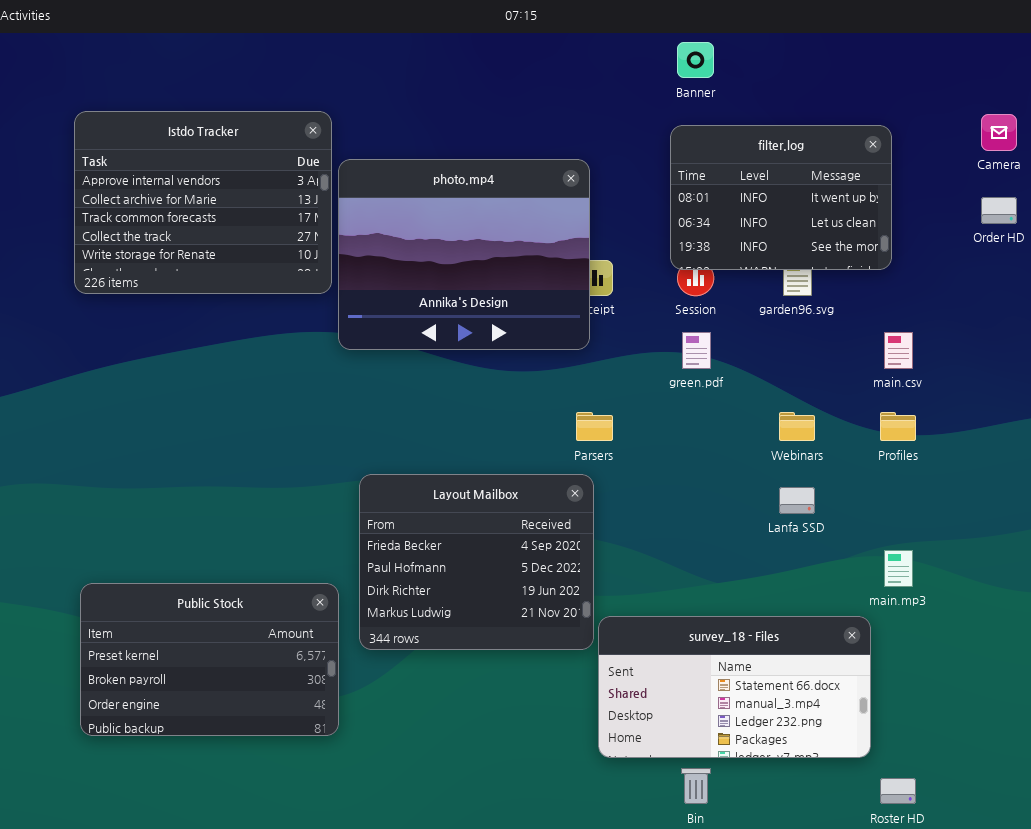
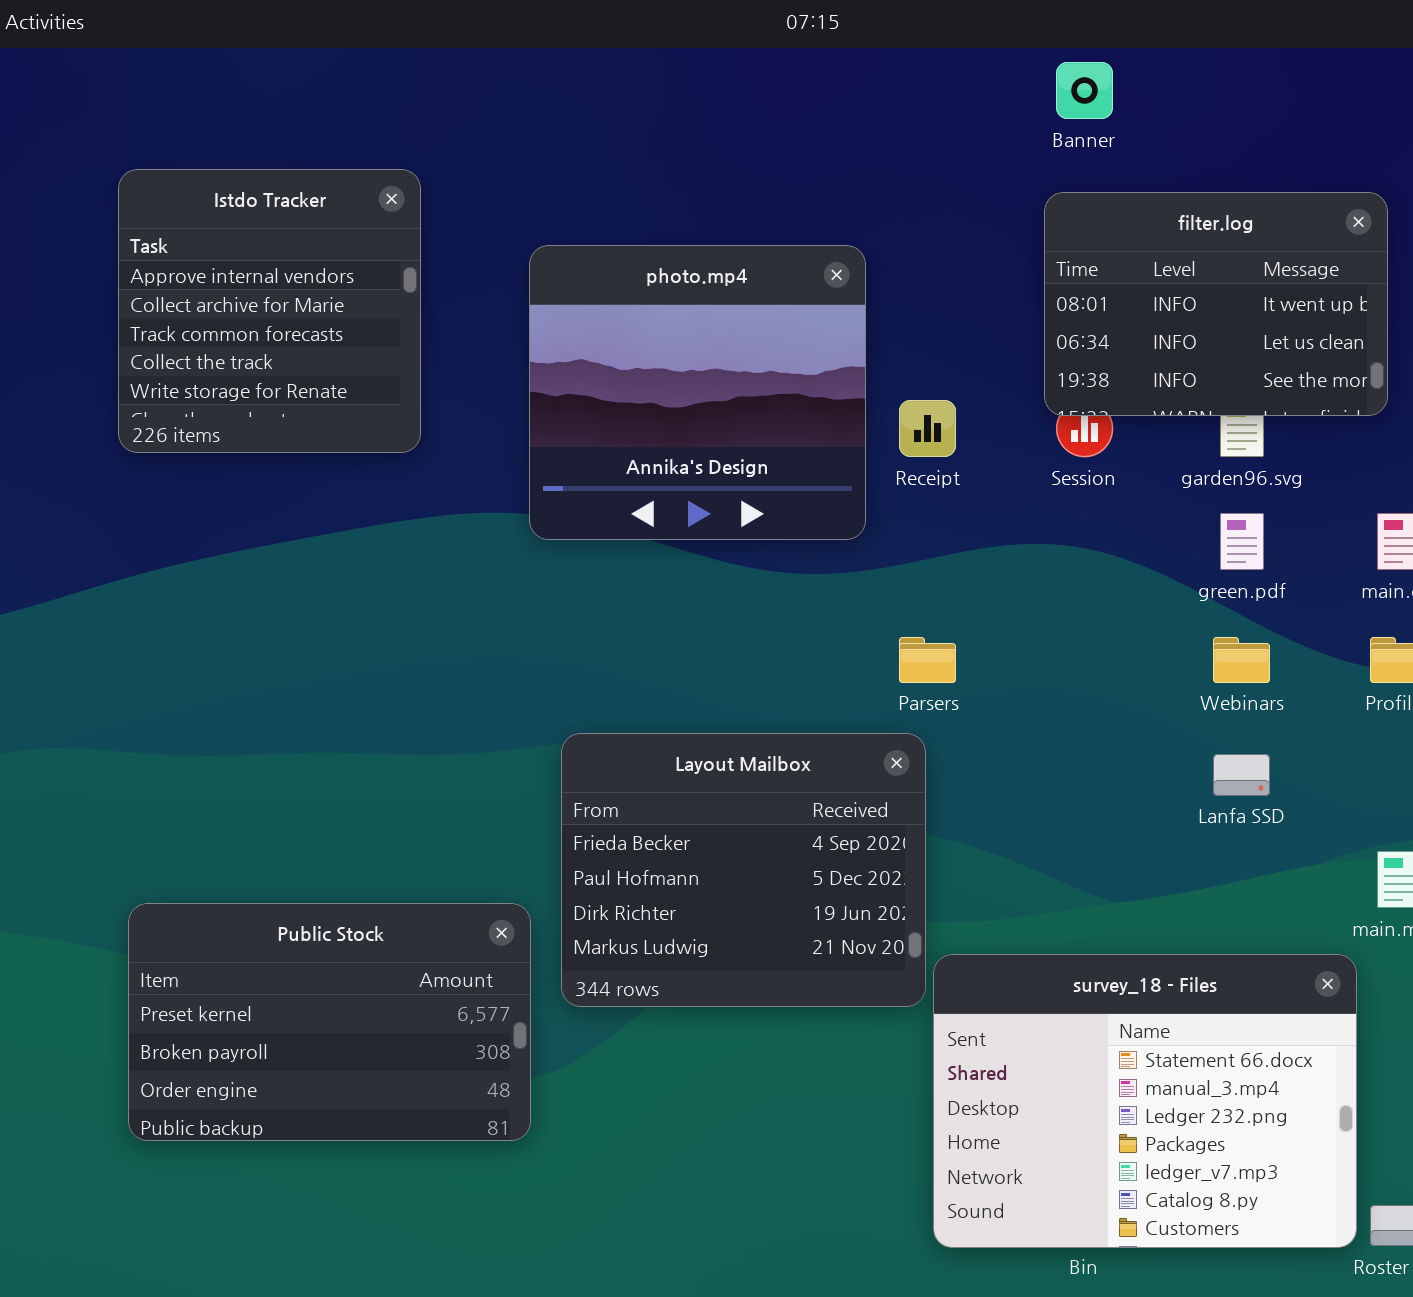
Istdo Tracker: [74,111,332,294] -> [118,169,421,453], resized
photo.mp4: [338,159,590,350] -> [529,245,866,540], resized
green.pdf: [682,332,711,369] -> [1220,513,1264,570], moved
survey_18 - Files: [598,616,871,758] -> [933,954,1357,1248], resized

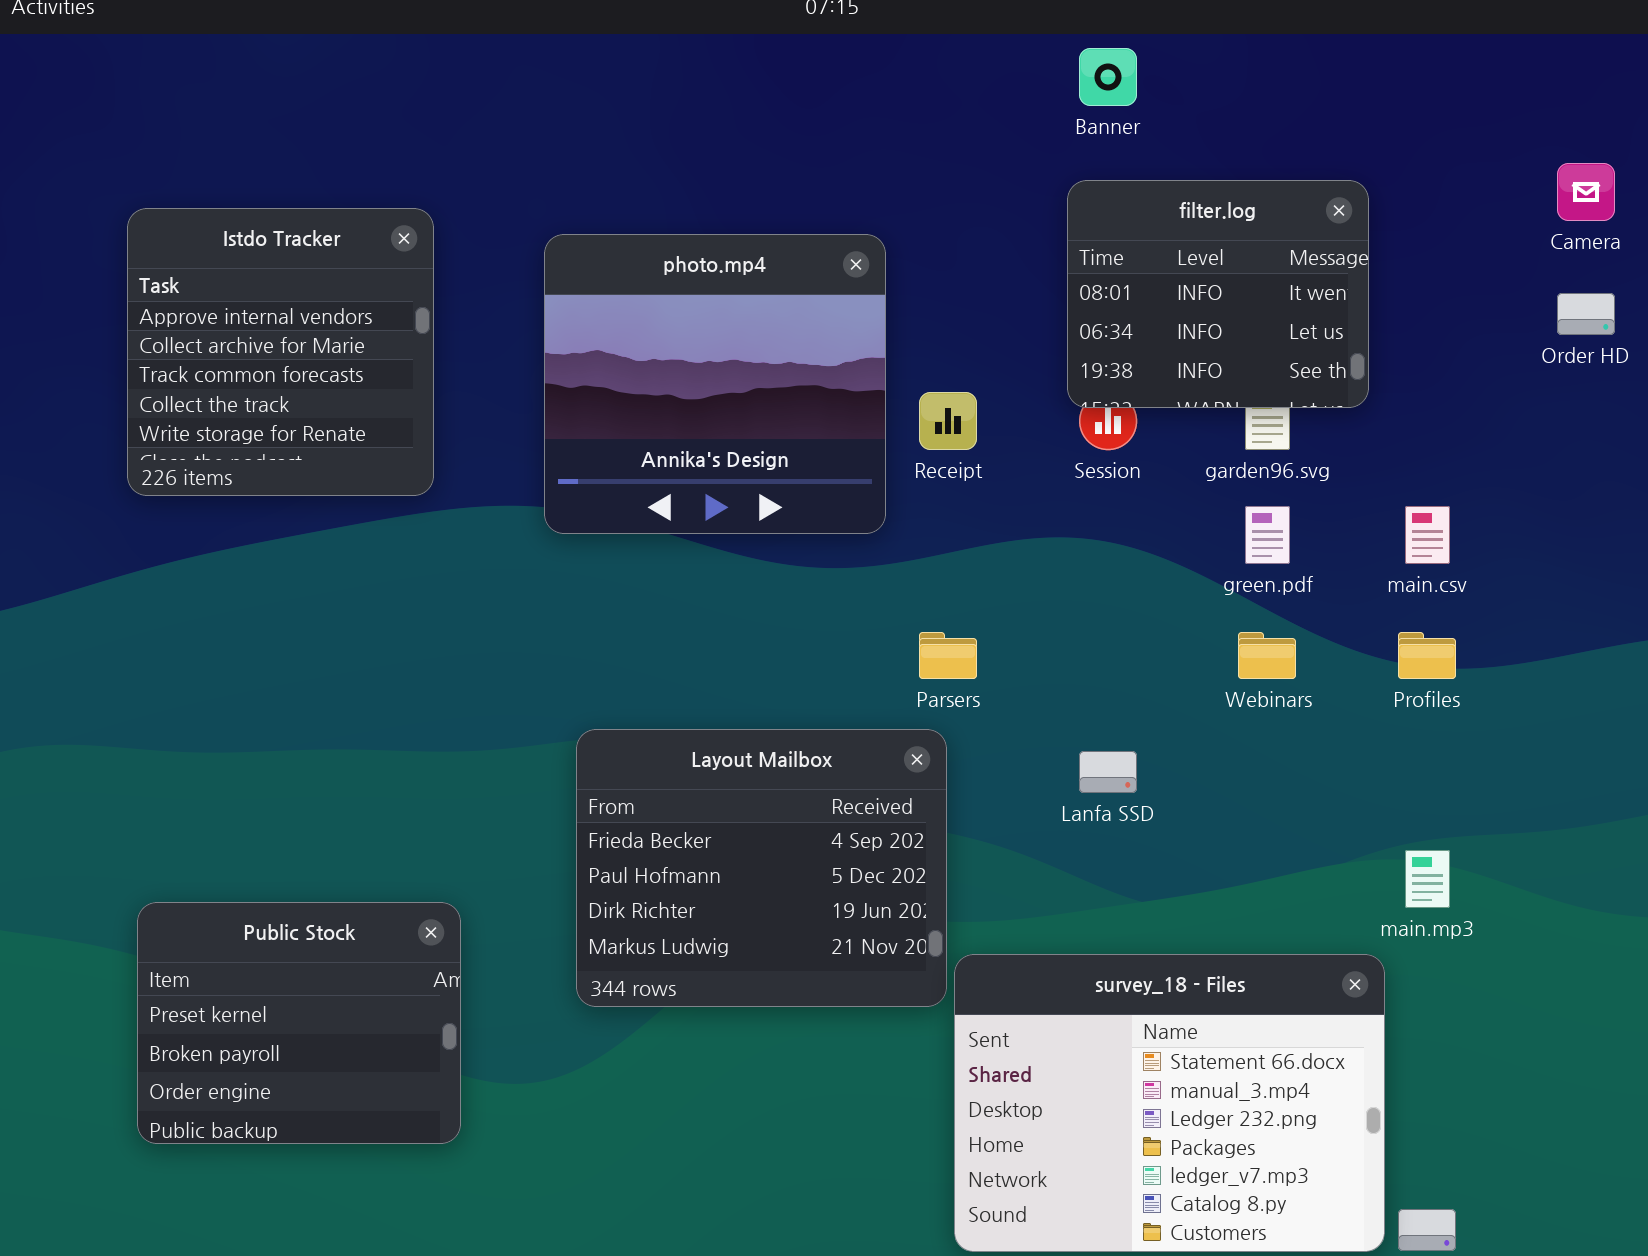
Istdo Tracker: [118,169,421,453] -> [127,208,434,496], moved
filter.log: [1044,192,1388,416] -> [1067,180,1369,408], resized
Lanfa SSD: [1213,754,1270,796] -> [1079,751,1137,793], moved
Public Stock: [128,903,531,1141] -> [137,902,461,1144], resized

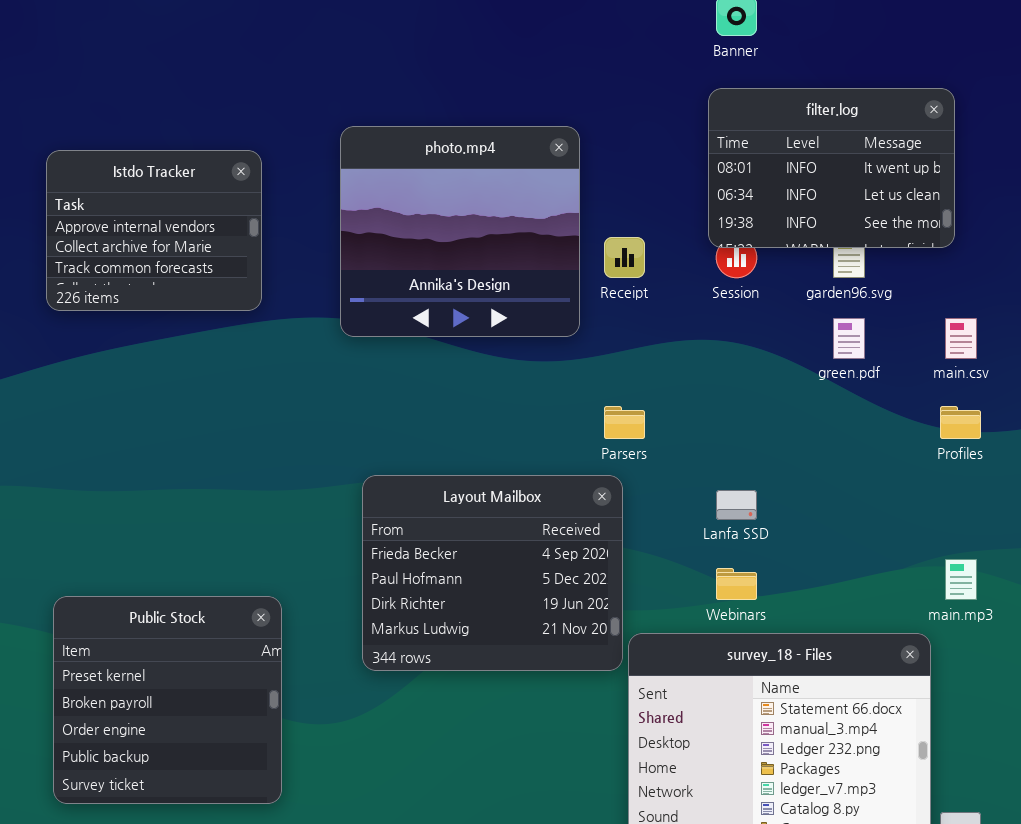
filter.log: [1067,180,1369,408] -> [708,88,955,248], resized
Istdo Tracker: [127,208,434,496] -> [46,150,262,311], resized
Webinars: [1238,632,1296,679] -> [716,568,757,600], moved
Public Stock: [137,902,461,1144] -> [53,596,282,804], resized

